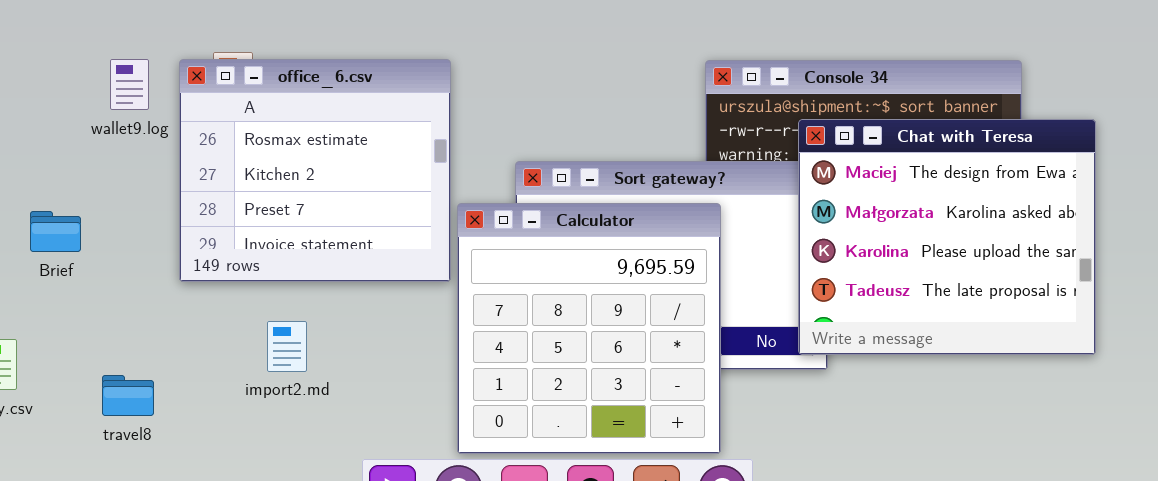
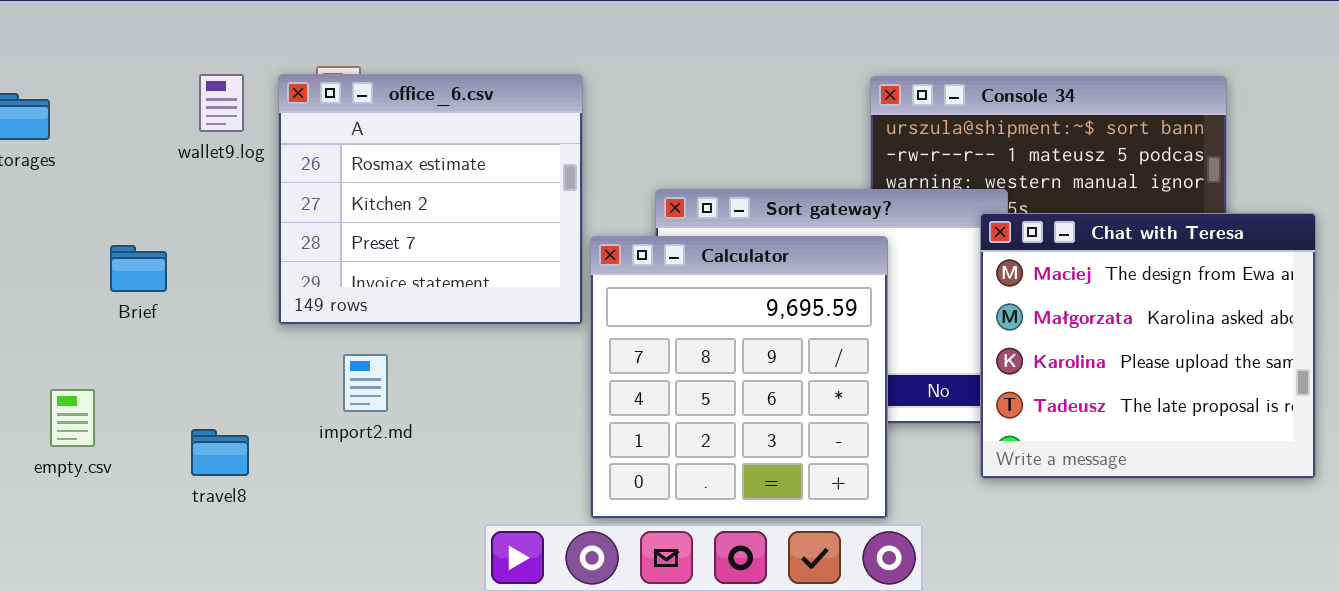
Chat with Teresa: [798,119,1096,355] -> [980,213,1316,479], moved
import2.md: [267,321,307,372] -> [343,354,388,412], moved

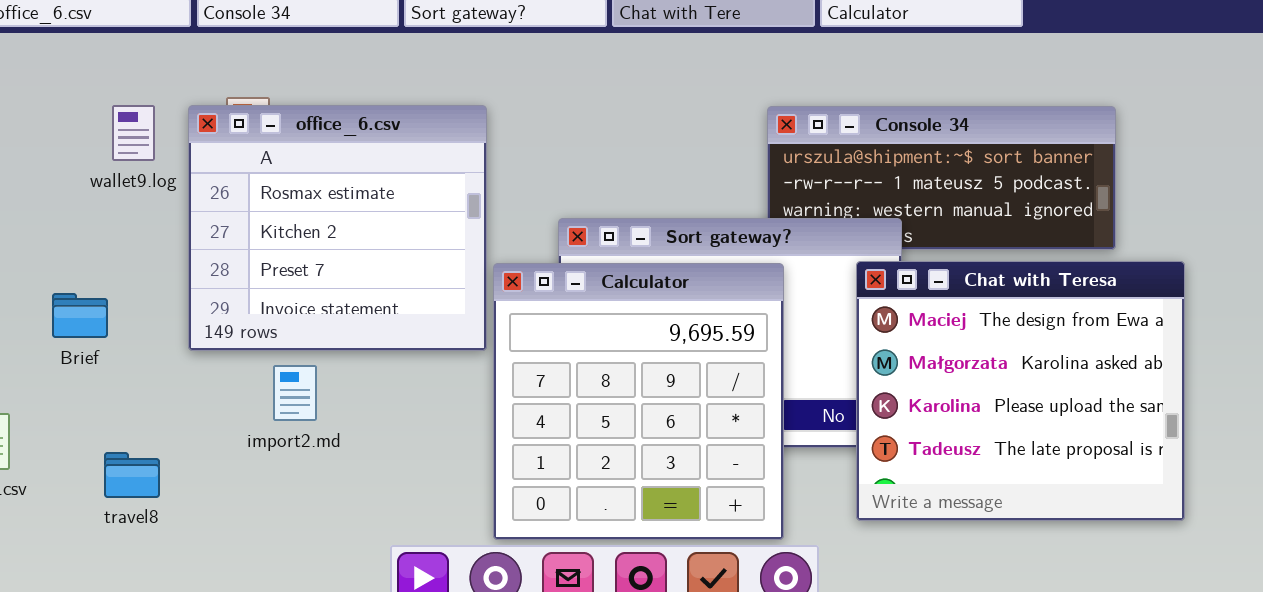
Chat with Teresa: [980,213,1316,479] -> [856,261,1185,521], moved
Brief: [110,245,167,292] -> [52,293,108,338], moved
import2.md: [343,354,388,412] -> [273,365,317,421], moved

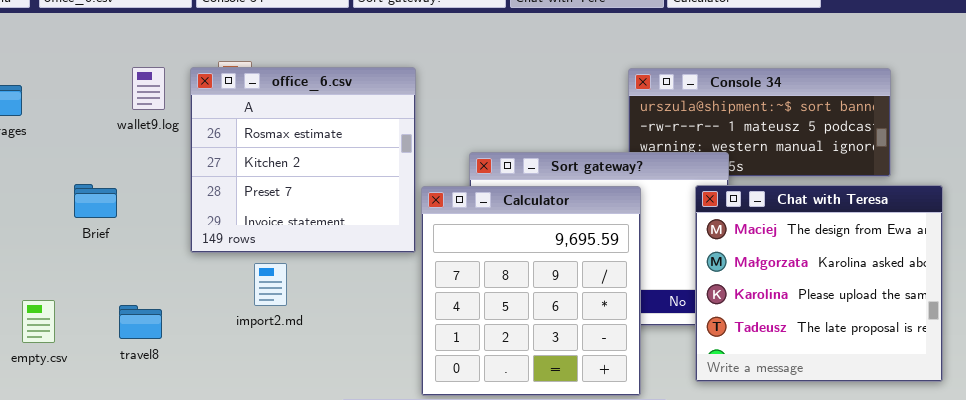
Brief: [52,293,108,338] -> [74,184,117,218], moved
travel8: [104,452,160,498] -> [119,305,162,339], moved

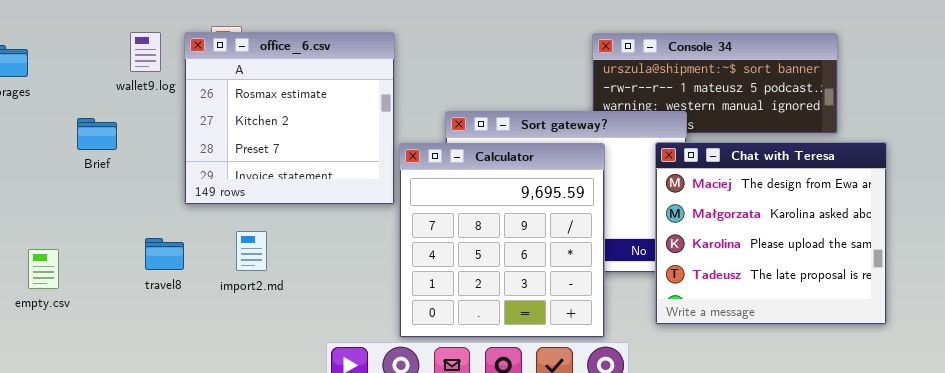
Brief: [74,184,117,218] -> [77,118,117,150], moved
import2.md: [254,263,287,306] -> [236,231,267,271], moved
travel8: [119,305,162,339] -> [145,238,184,270], moved

